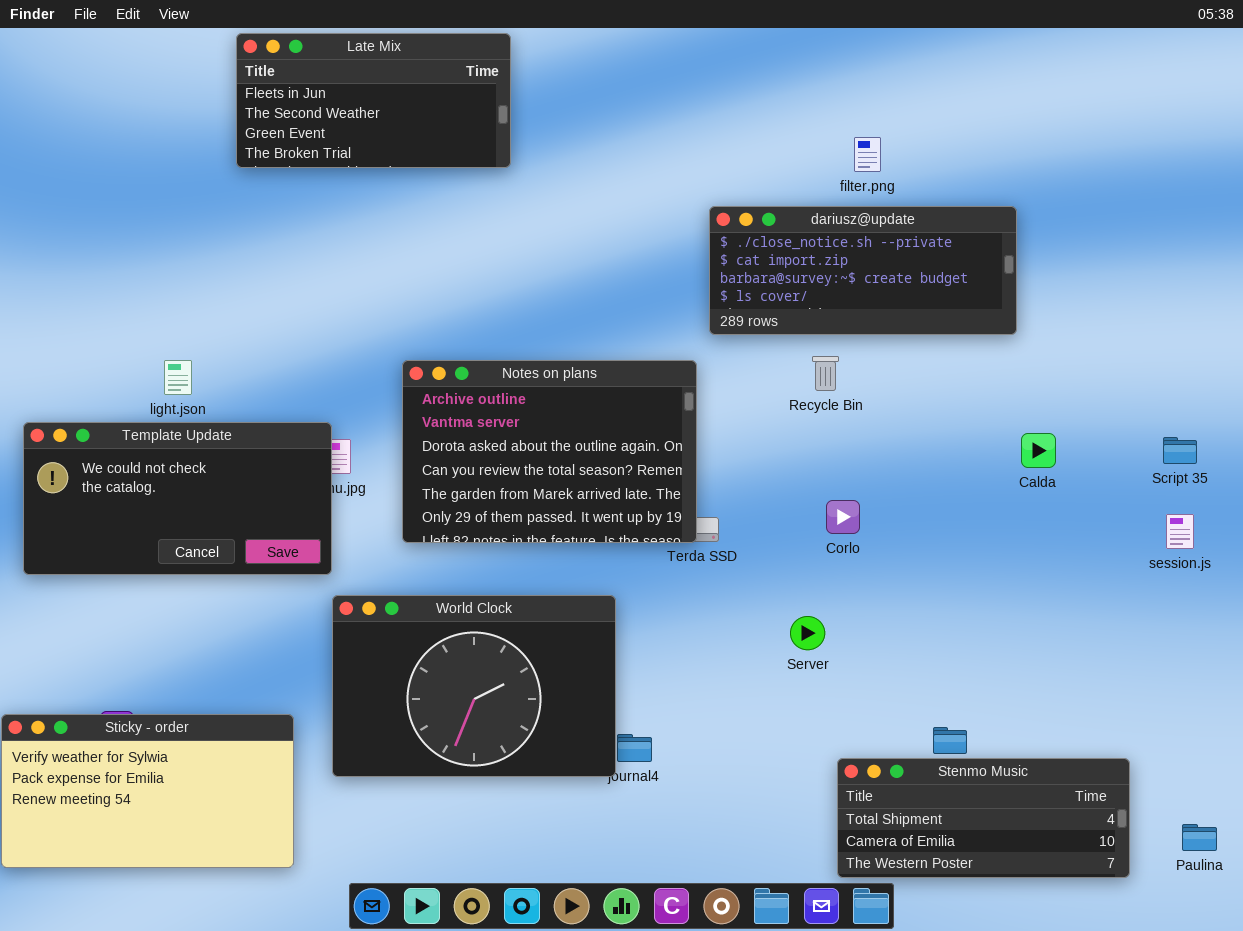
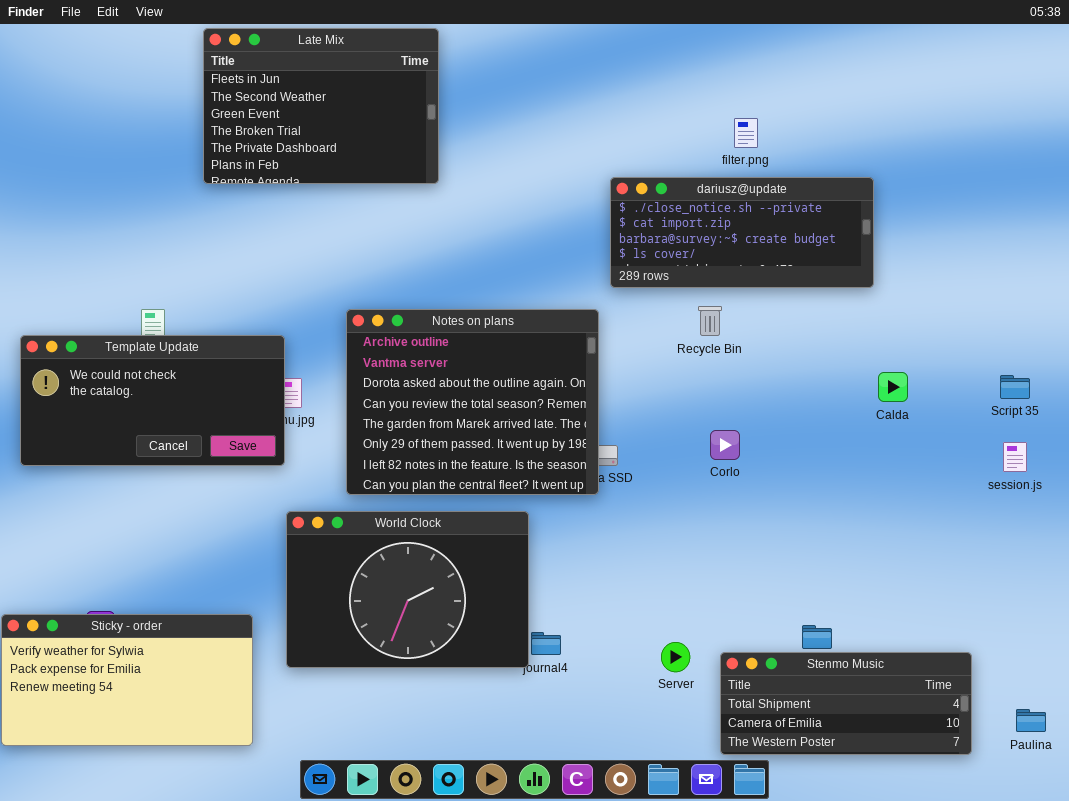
Late Mix: [236,33,511,168] -> [203,28,439,184], resized
Notes on plans: [402,360,697,543] -> [346,309,599,495], resized
Template Update: [23,422,332,575] -> [20,335,285,466], moved
Server: [790,616,825,650] -> [661,642,690,672], moved

